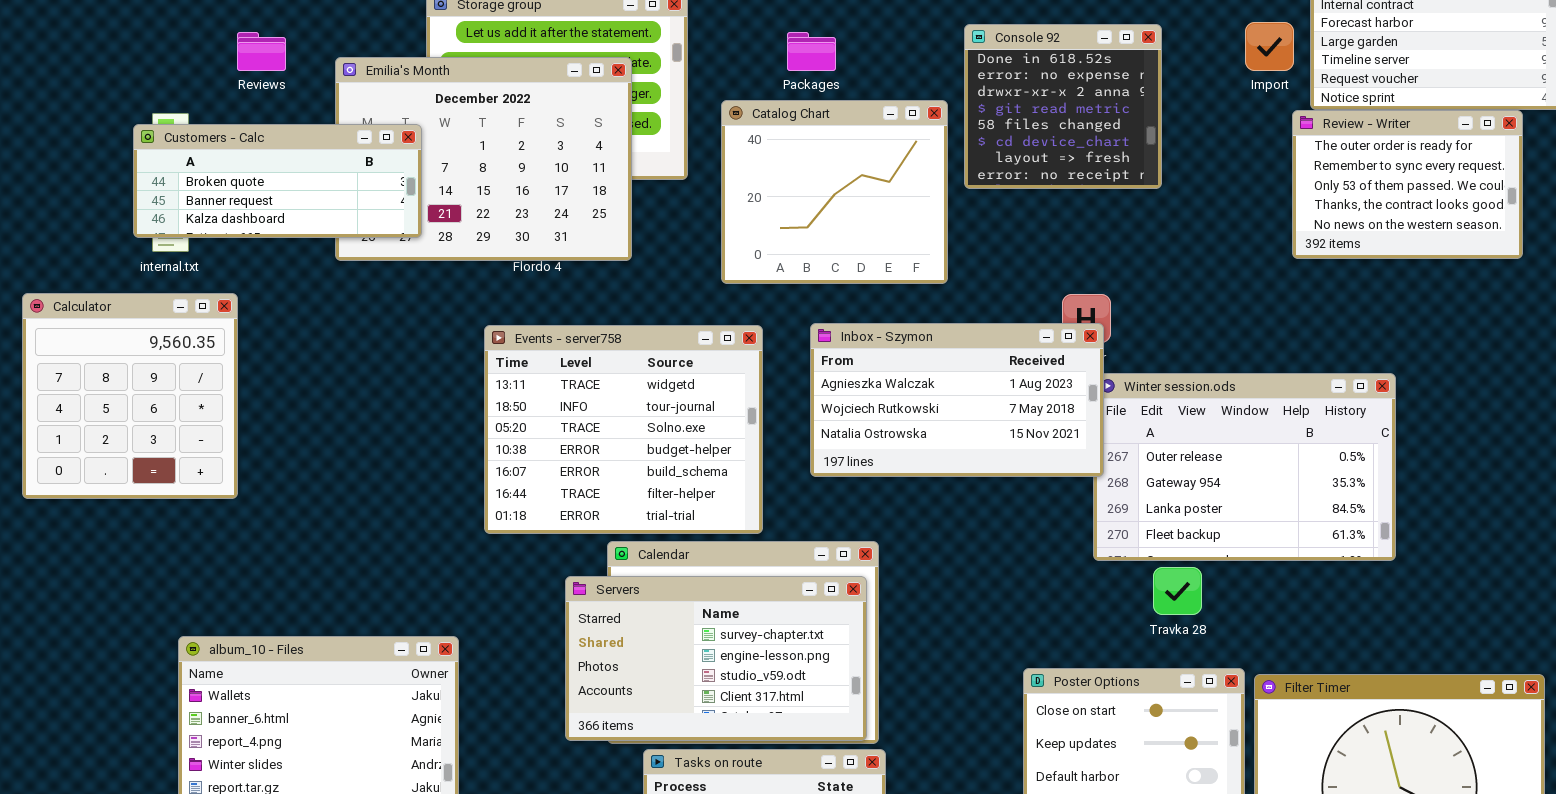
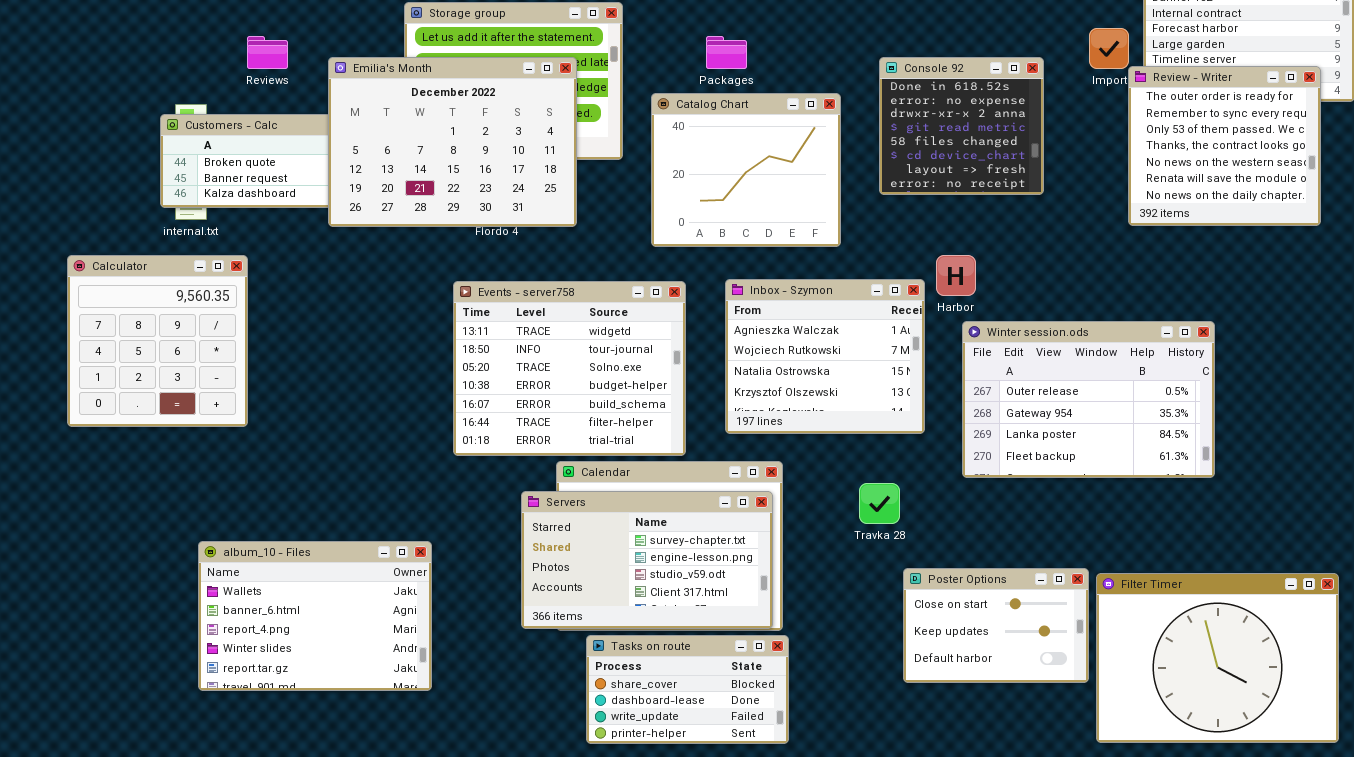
Console 92: [964,24,1162,189] -> [879,57,1044,195], moved
Emilia's Month: [335,57,632,261] -> [328,57,577,227], raised
Review - Writer: [1292,110,1523,259] -> [1128,66,1321,226], resized
Inbox - Szymon: [810,323,1104,477] -> [725,279,925,434], resized
Travka 28: [1153,567,1202,615] -> [859,483,900,524], moved

